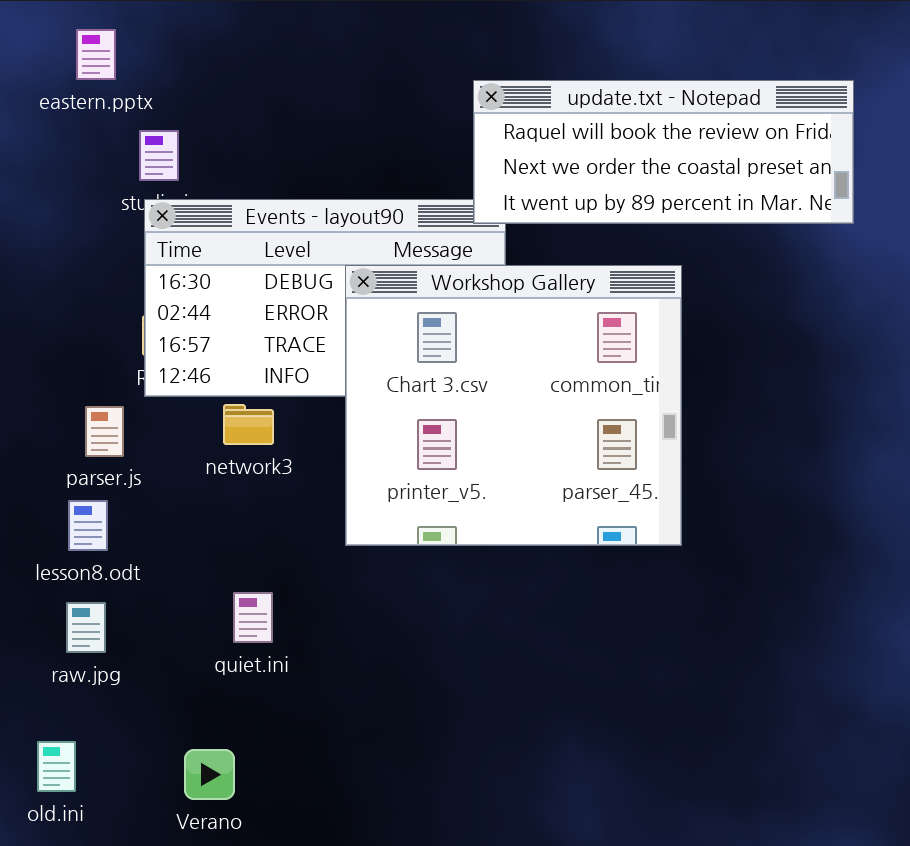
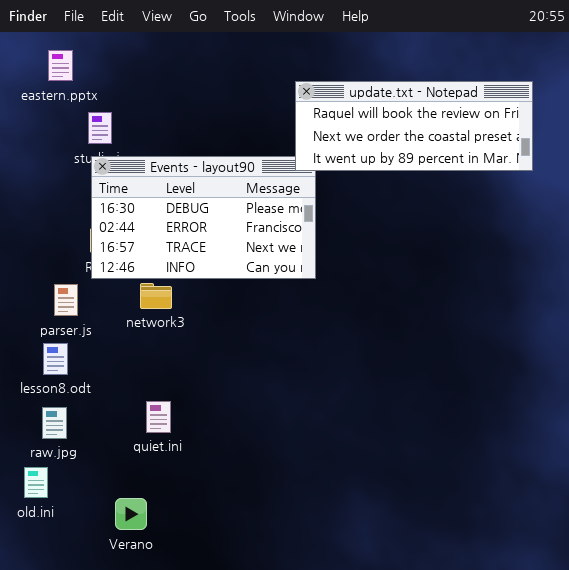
Workshop Gallery: [345,265,682,546] -> none, closed
old.ini: [37,741,76,792] -> [24,467,48,498], moved

